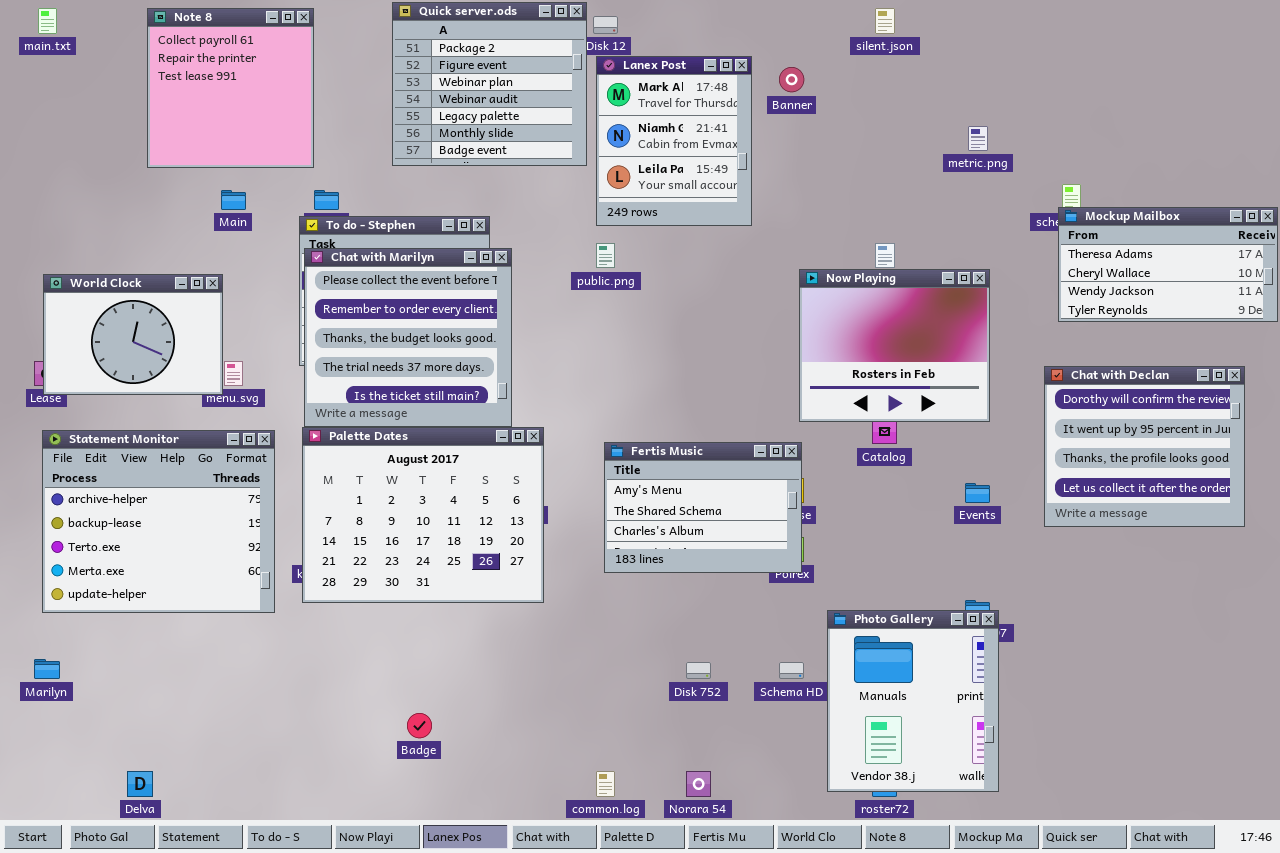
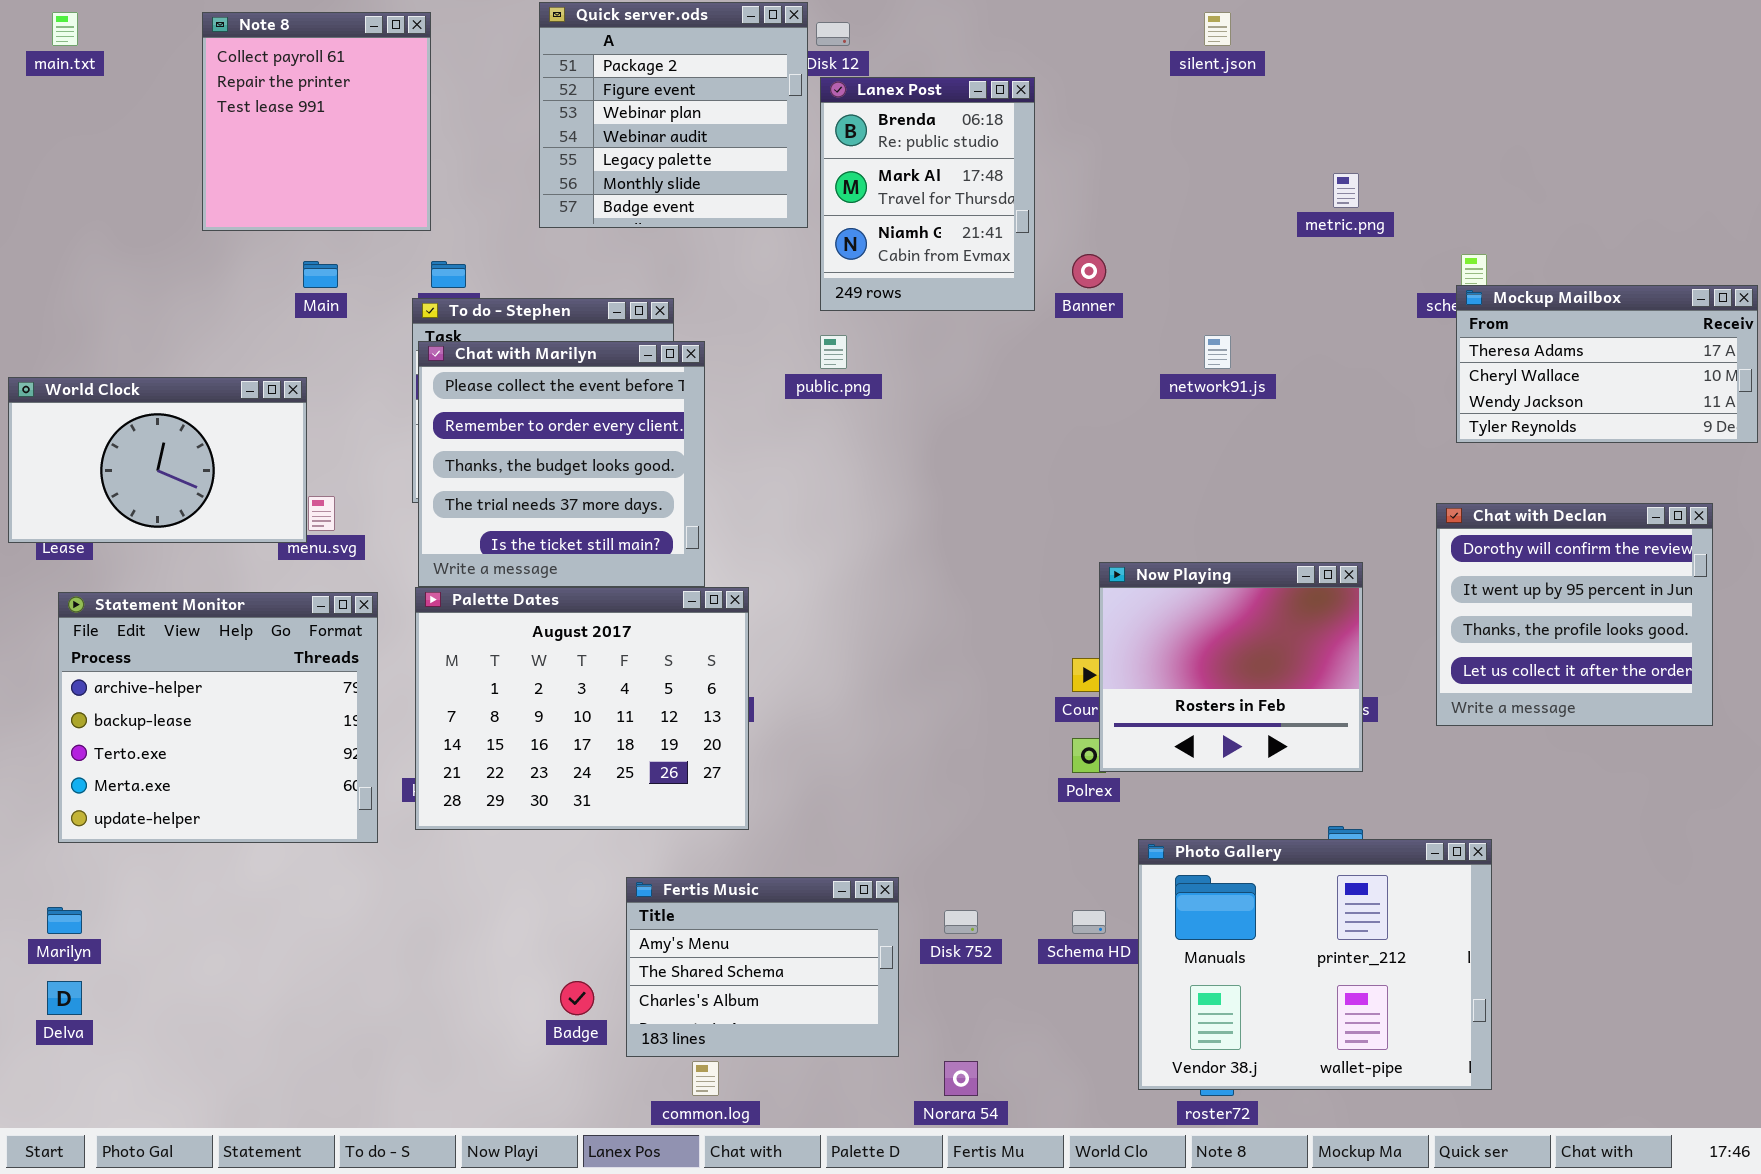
Lanex Post: [596,56,752,226] -> [820,77,1035,311], scrolled up 1 row
Banner: [779,67,804,92] -> [1072,254,1106,288], moved
Now Playing: [799,269,990,422] -> [1099,562,1363,772], moved
World Clock: [43,274,223,395] -> [8,377,307,543], resized
Fertis Music: [604,442,802,573] -> [626,877,899,1057], moved
Photo Gallery: [827,610,999,792] -> [1138,839,1492,1090], resized
Delva: [127,771,153,797] -> [47,981,82,1015], moved
common.log: [596,771,615,797] -> [692,1061,719,1096], moved

